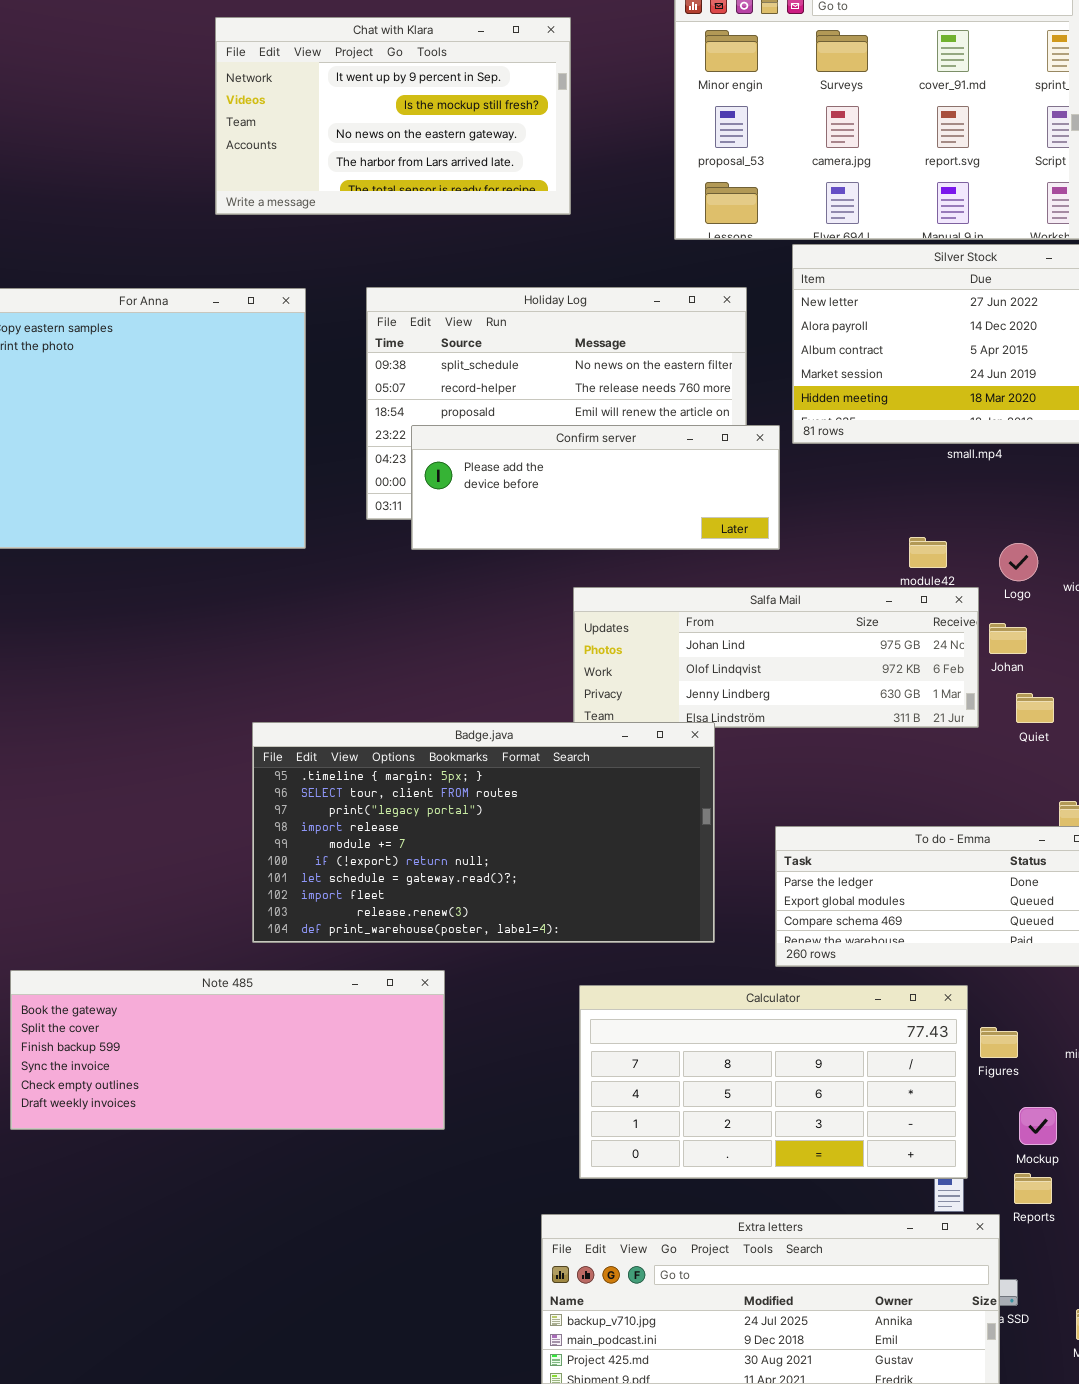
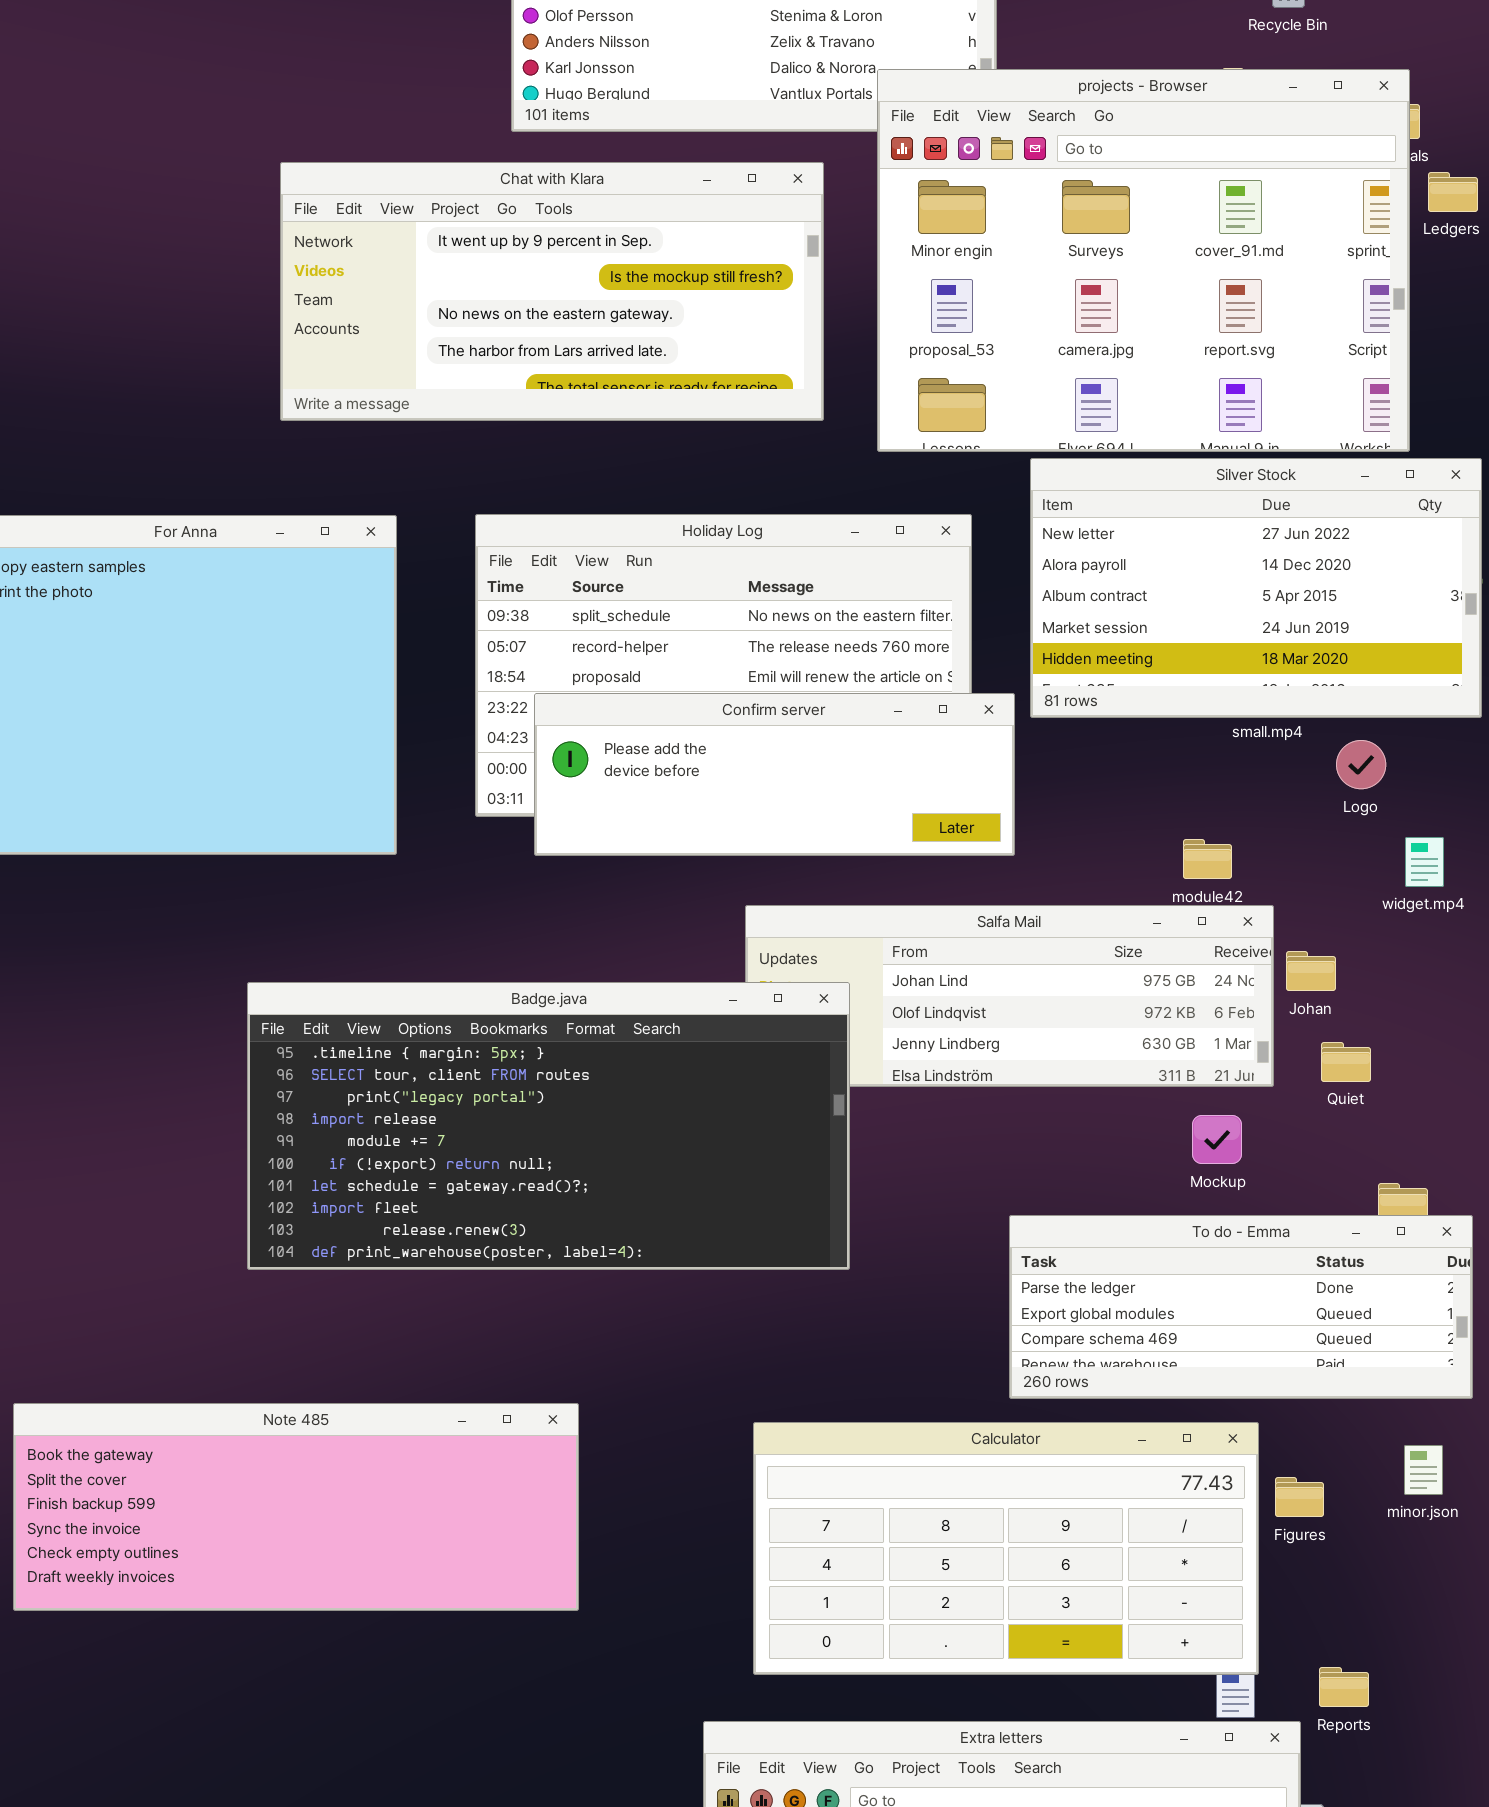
Chat with Klara: [215,17,571,215] -> [280,162,824,421], resized
Logo: [999,543,1038,581] -> [1336,740,1386,789], moved
Badge.java: [252,722,715,943] -> [247,982,850,1270], moved
Mockup: [1019,1107,1057,1145] -> [1192,1115,1242,1164], moved

